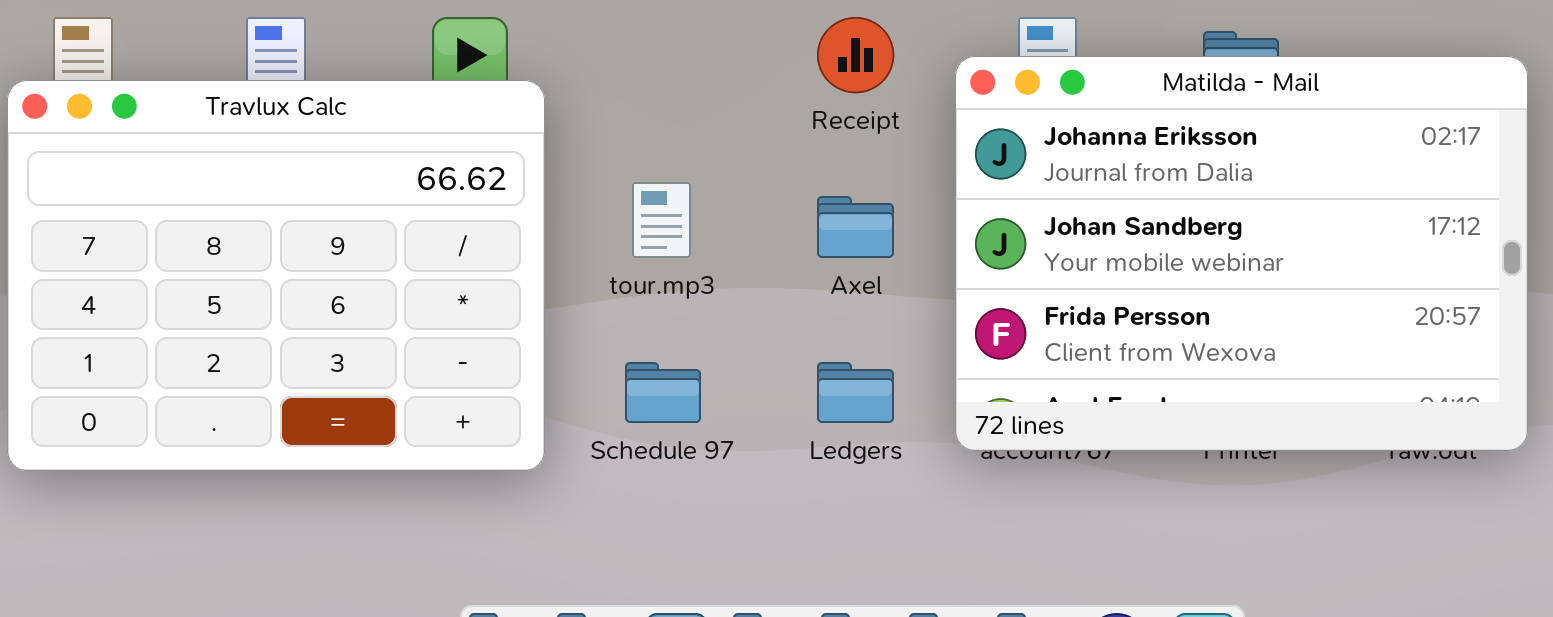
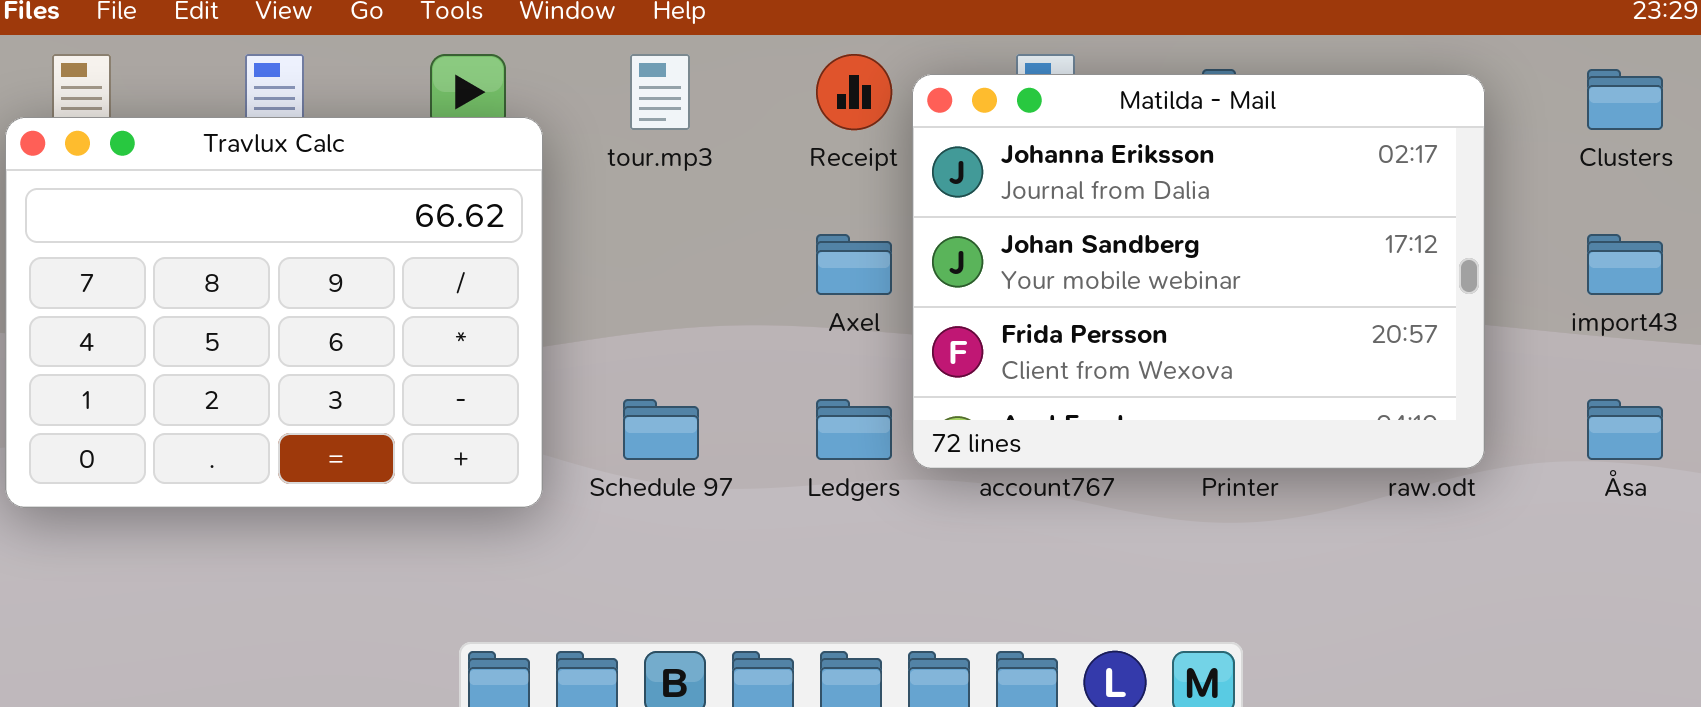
Matilda - Mail: [955,56,1528,451] -> [912,74,1485,469], moved
tour.mp3: [632,182,691,258] -> [630,54,690,130], moved

